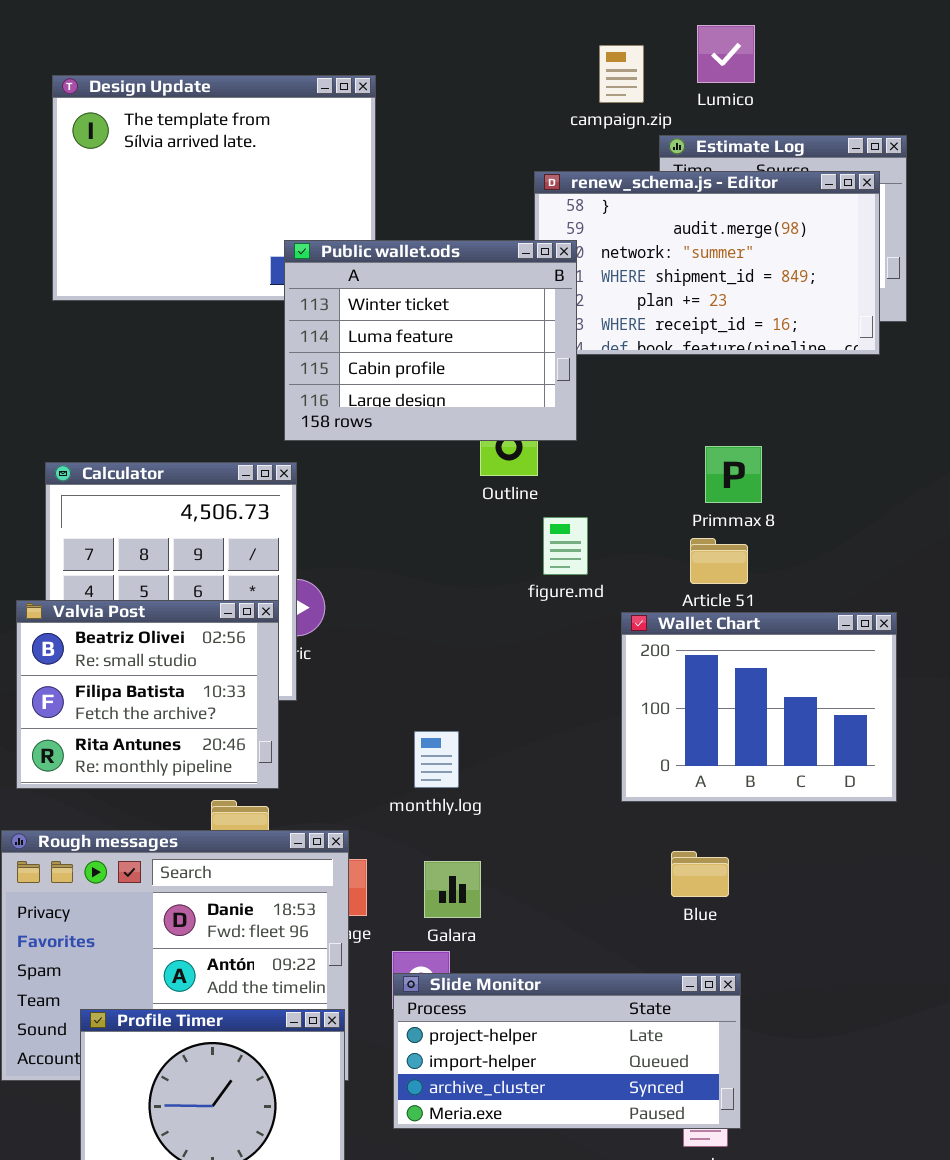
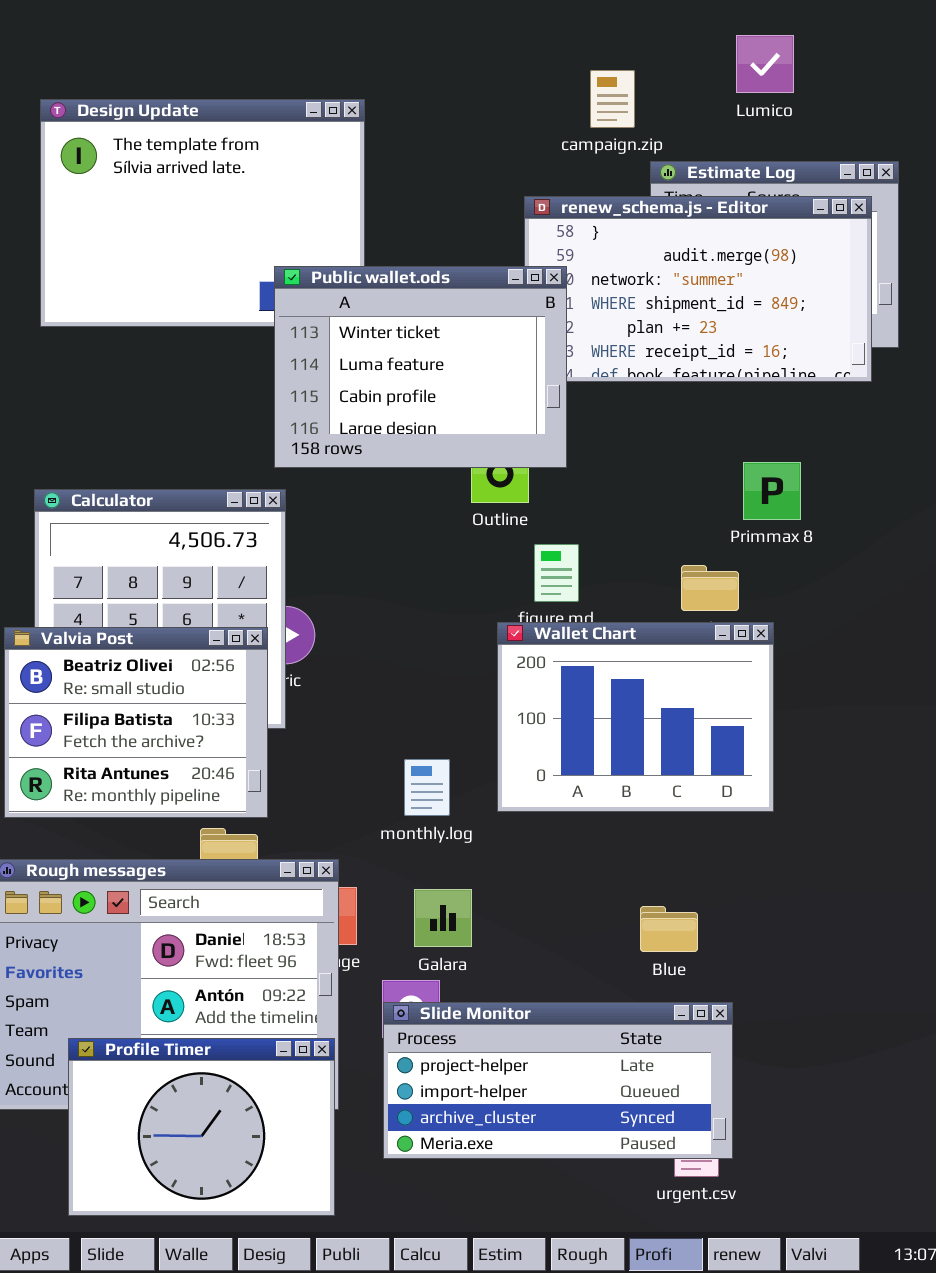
Lumico: [697,25,755,83] -> [736,35,794,93], moved
Primmax 8: [705,446,762,503] -> [743,462,801,520], moved
Wallet Chart: [621,612,897,802] -> [497,622,774,812], moved
Blue: [671,851,729,897] -> [640,906,698,952], moved

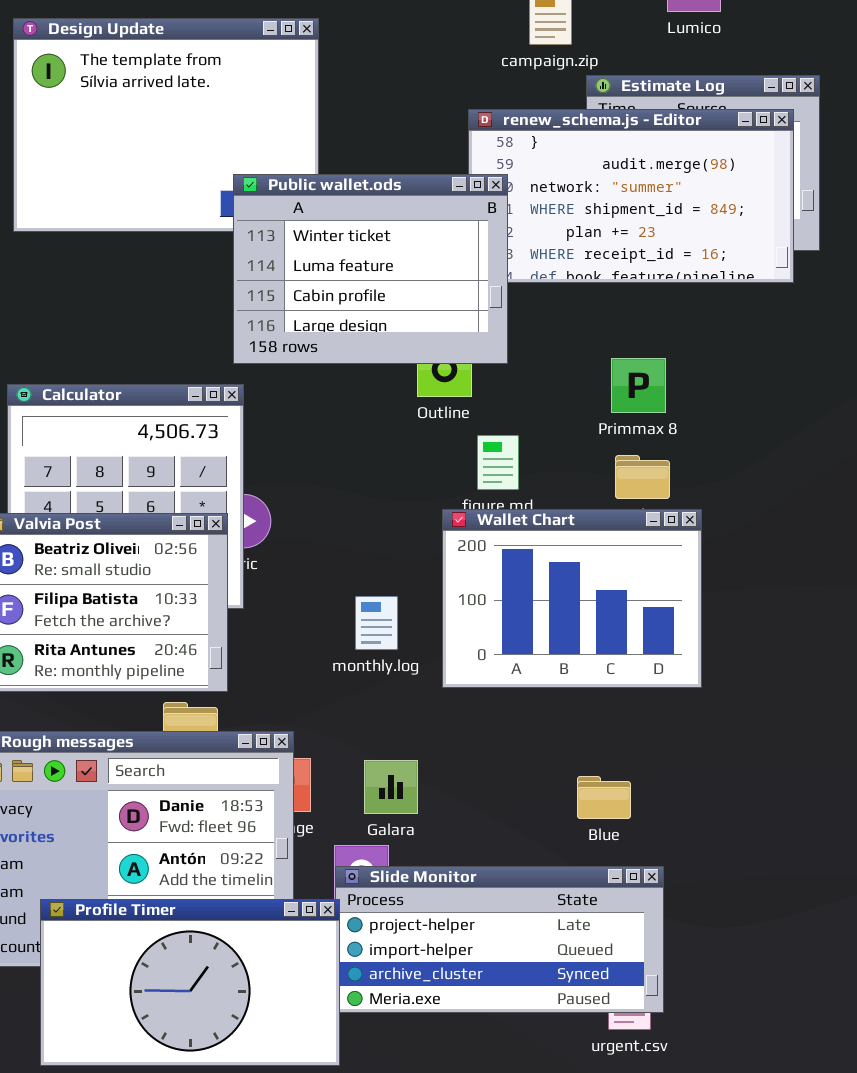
Primmax 8: [743,462,801,520] -> [611,358,666,413], moved
monthly.log: [404,759,450,816] -> [355,596,398,650], moved
Profile Timer: [68,1038,335,1216] -> [40,899,340,1066], resized

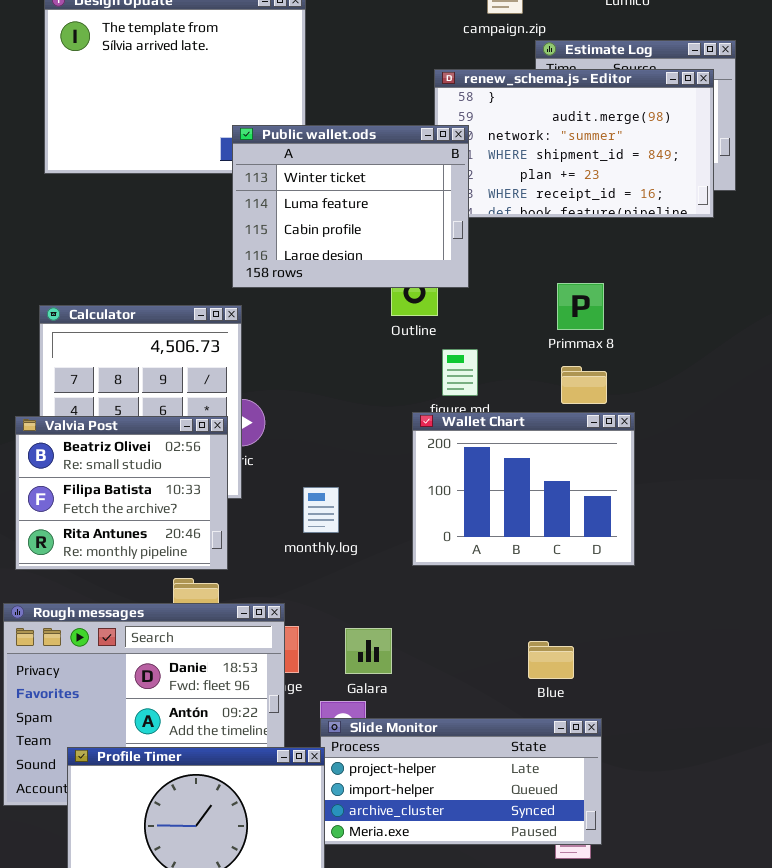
monthly.log: [355,596,398,650] -> [303,487,339,533], moved

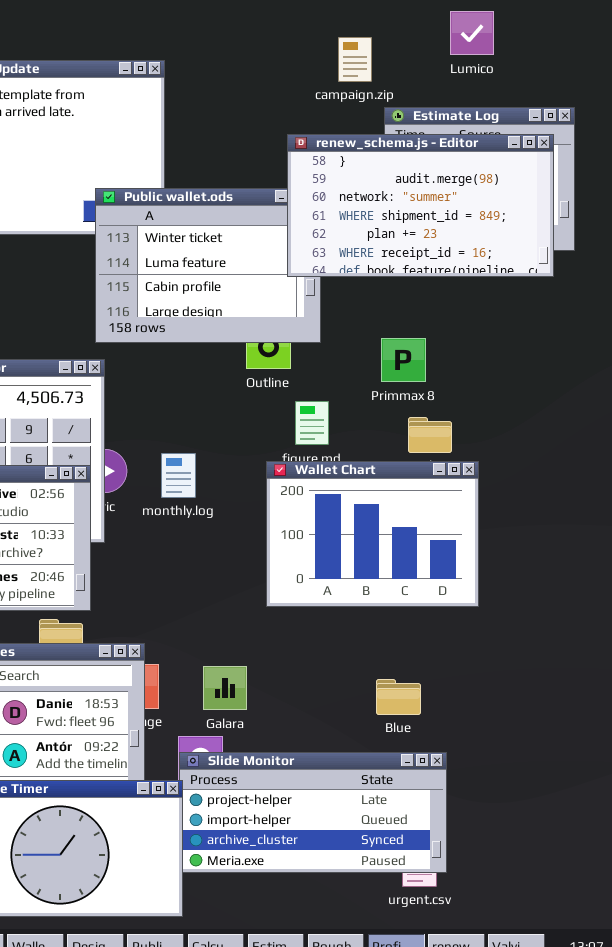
renew_schema.js - Editor: [434,69,714,218] -> [287,134,554,277], raised
Primmax 8: [557,283,604,330] -> [381,338,426,382], moved
monthly.log: [303,487,339,533] -> [161,453,196,498], moved

